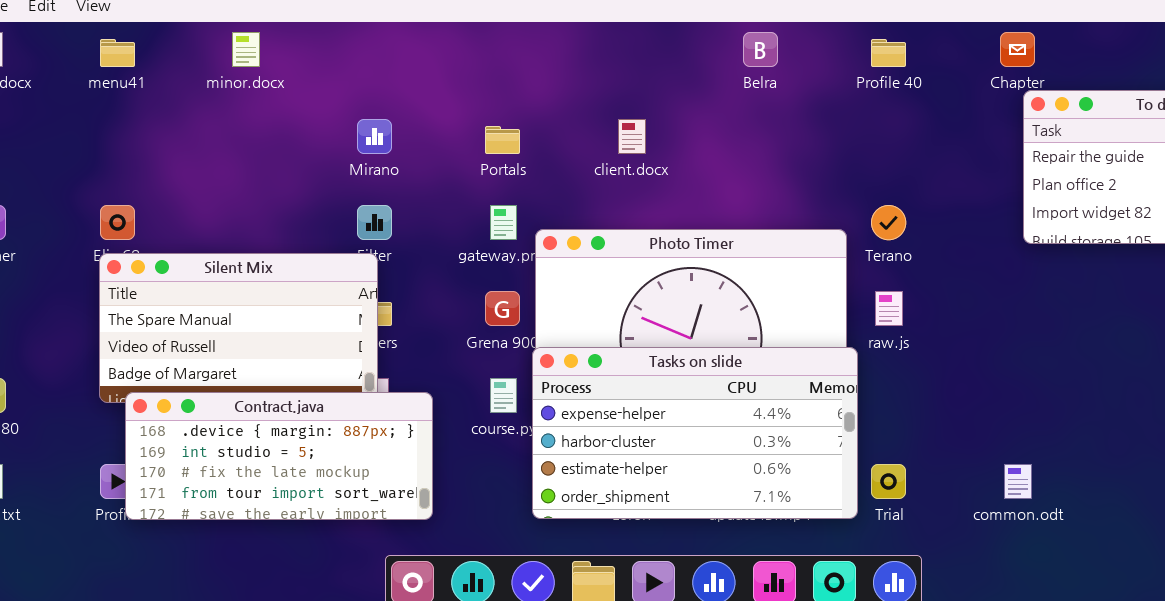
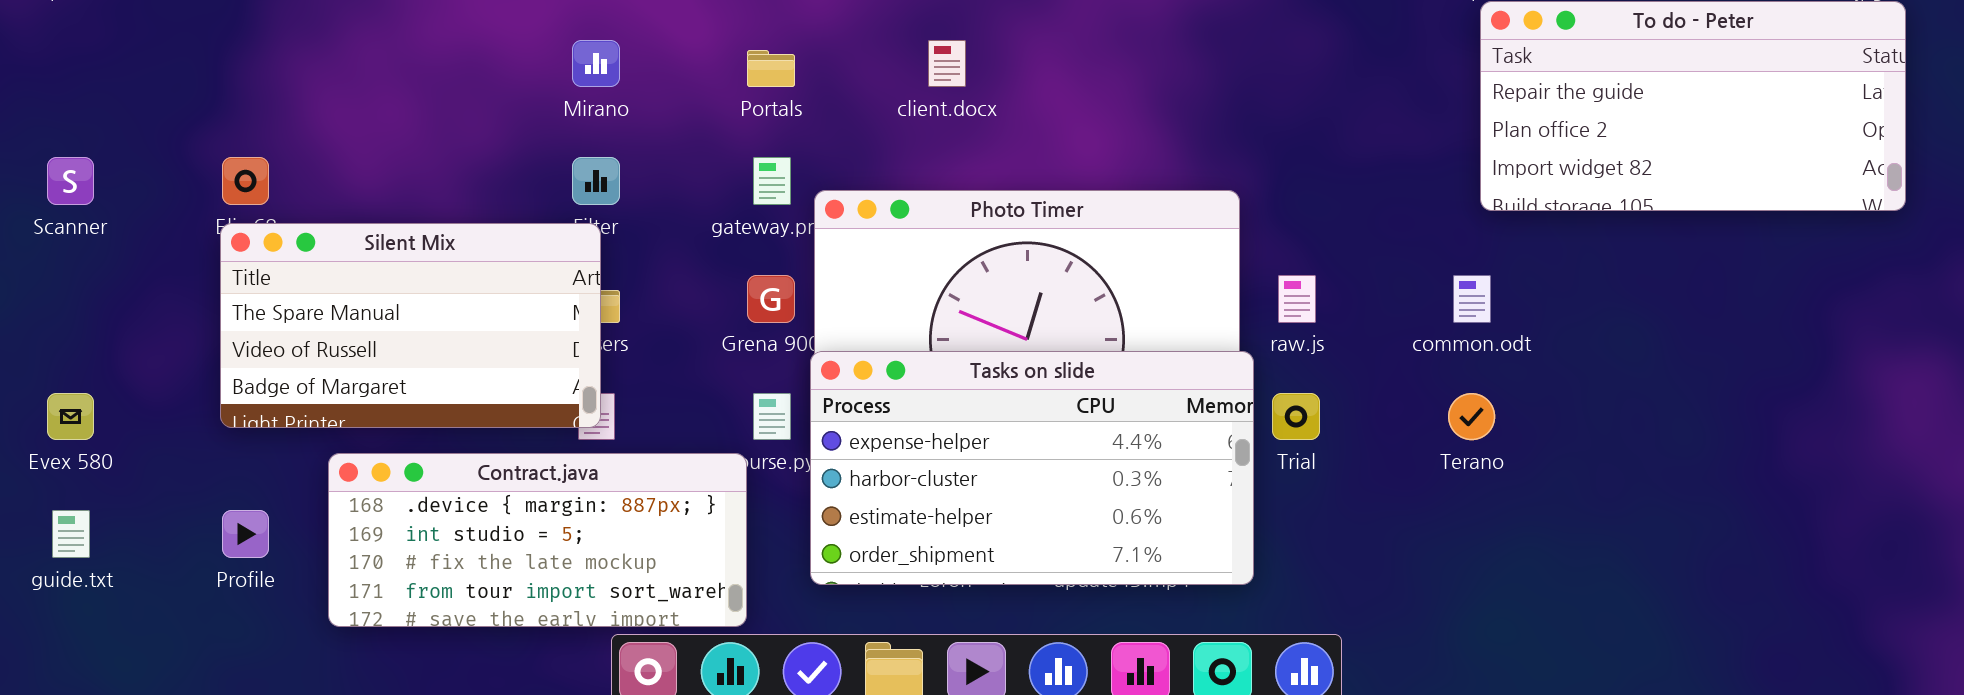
Terano: [871,205,906,240] -> [1448,393,1495,440], moved
Contract.java: [125,392,433,520] -> [328,453,747,627], moved
Trial: [871,464,906,499] -> [1272,393,1320,440], moved
common.odt: [1004,464,1032,499] -> [1453,275,1491,323], moved

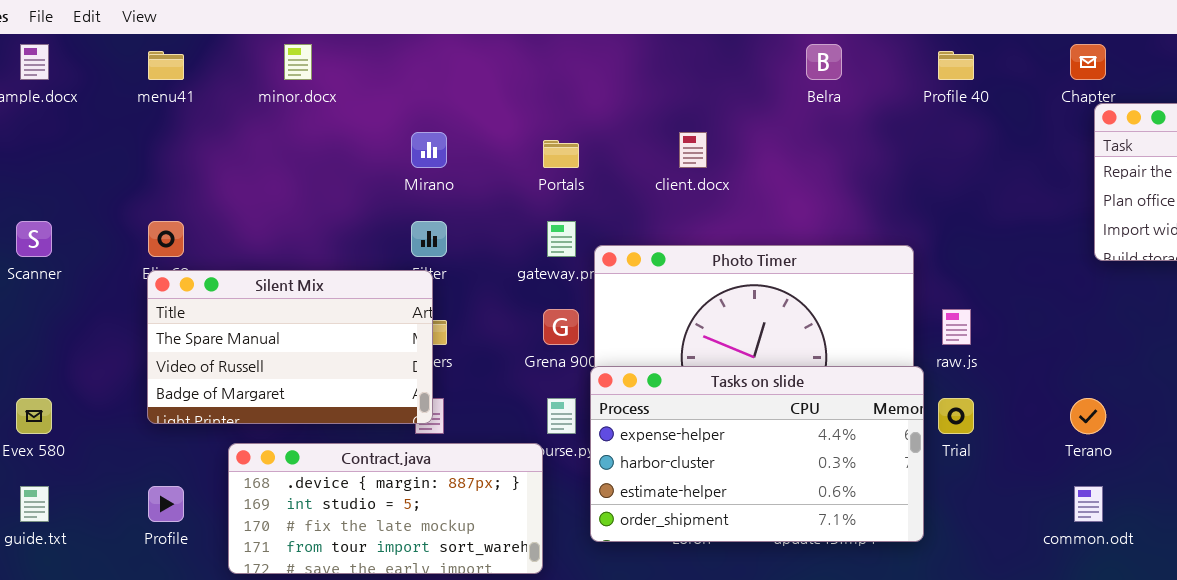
common.odt: [1453,275,1491,323] -> [1074,486,1103,522], moved

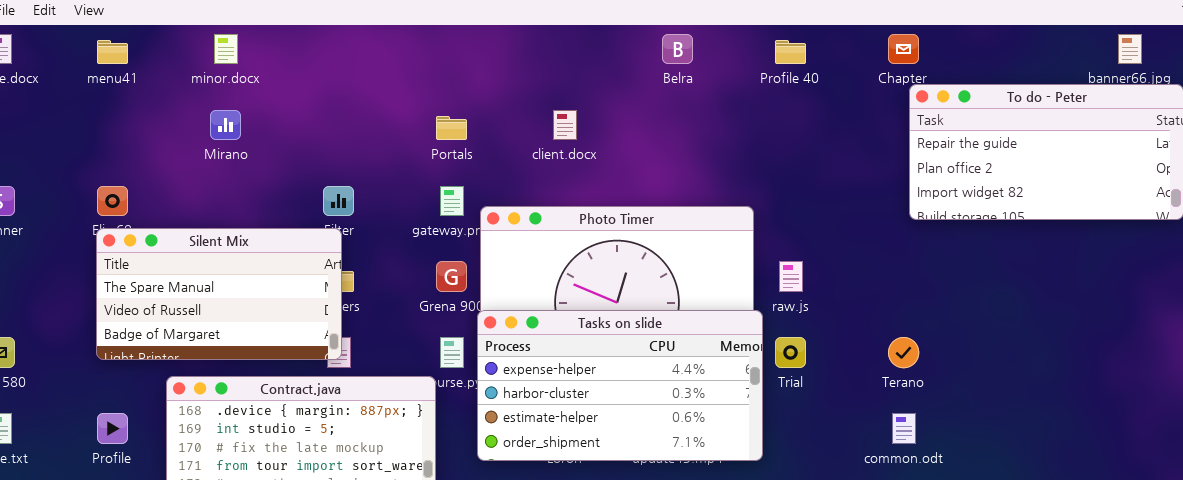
Mirano: [411,132,447,168] -> [210,110,241,140], moved

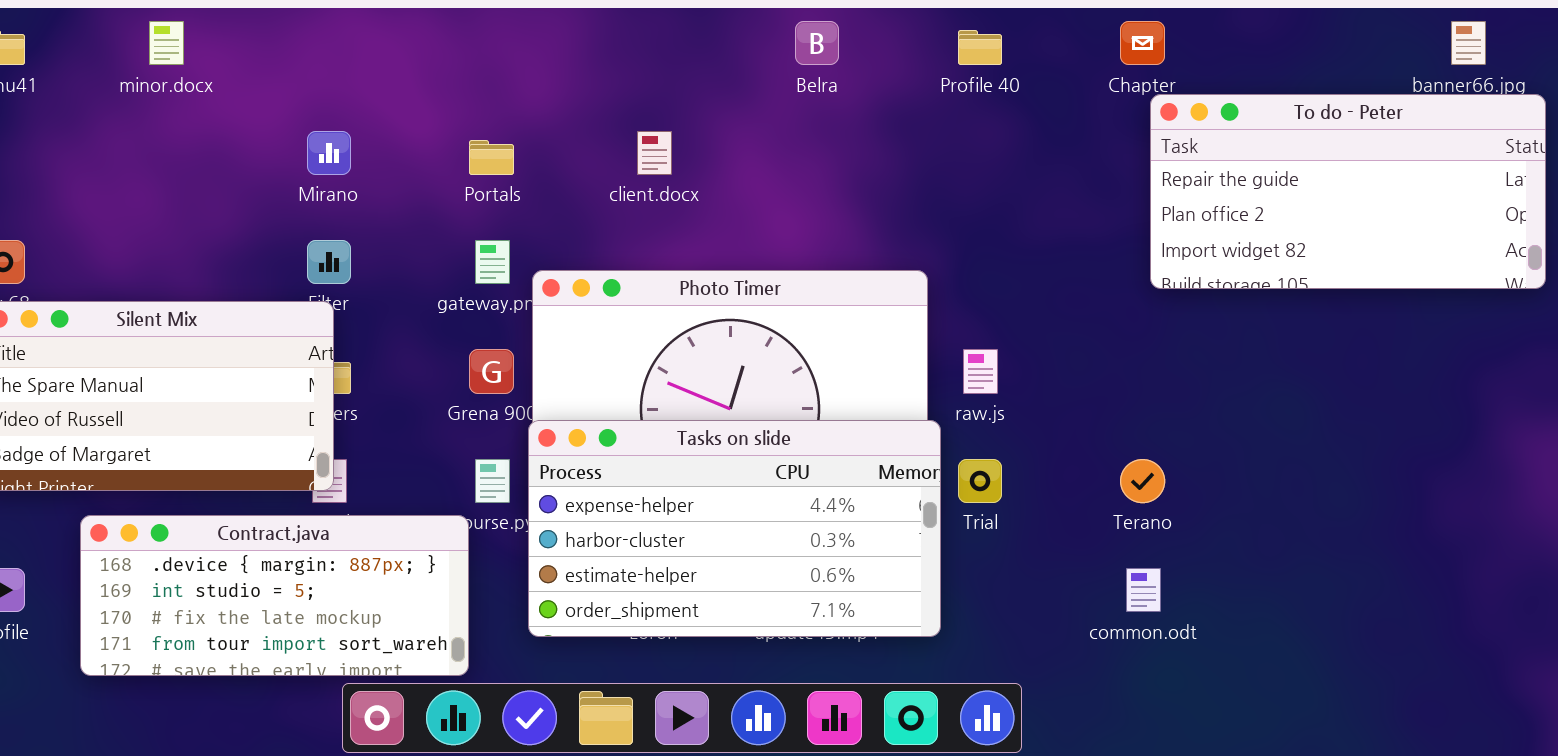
Mirano: [210,110,241,140] -> [307,131,351,175], moved

